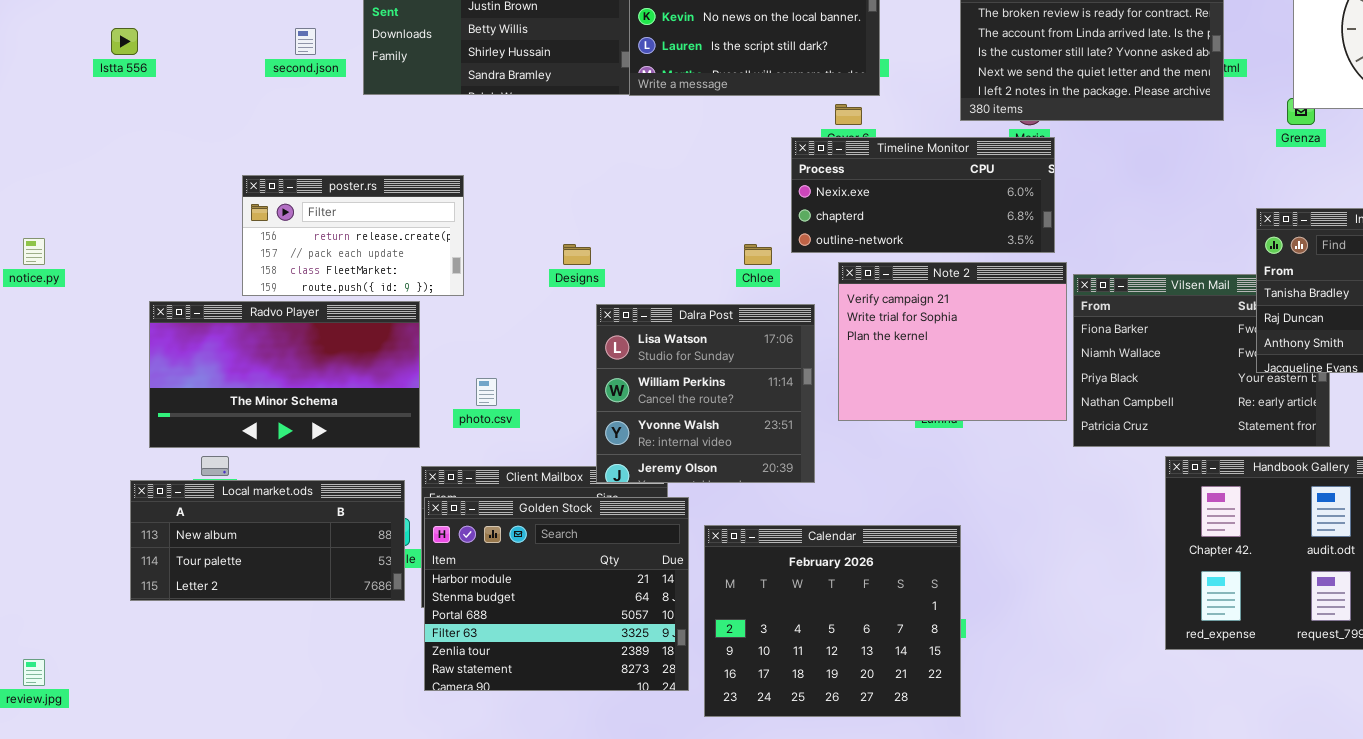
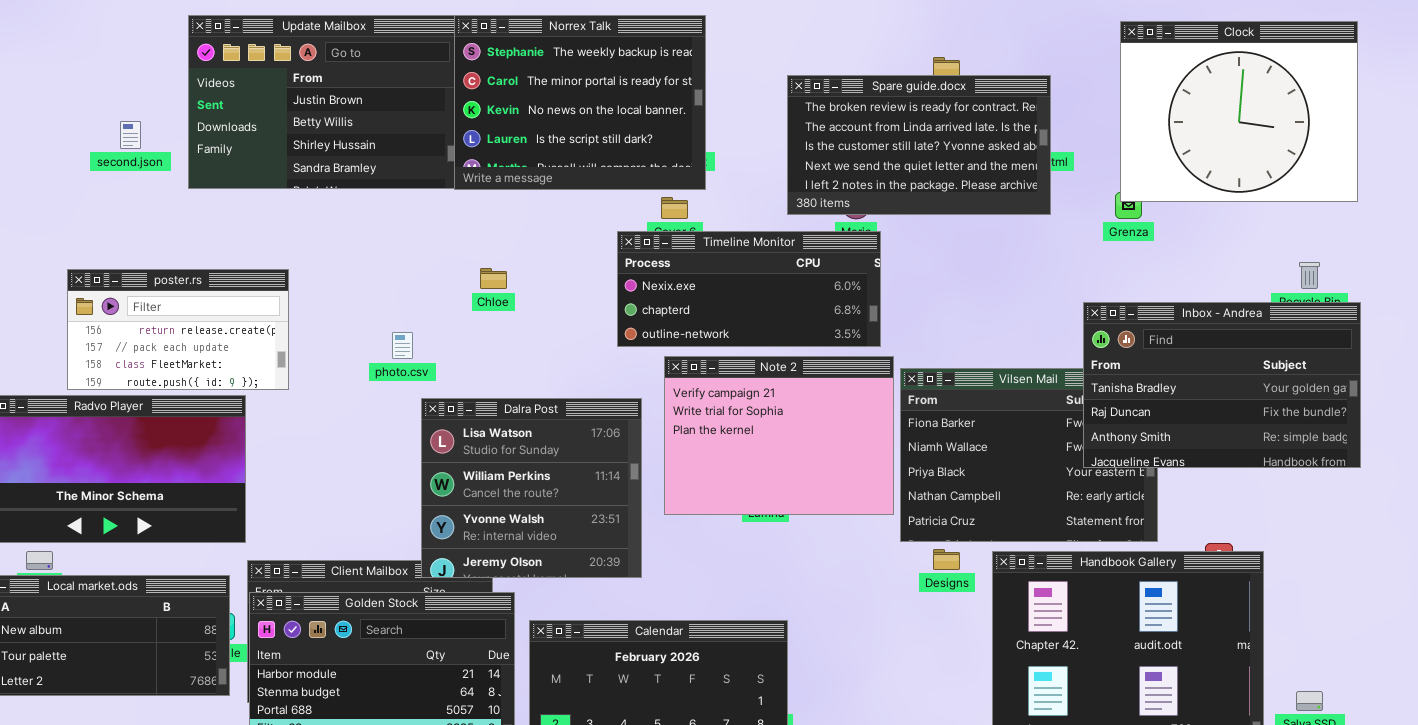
Designs: [563,244,591,265] -> [933,549,960,570], moved
Chloe: [744,244,772,265] -> [480,268,507,289], moved
photo.csv: [476,378,497,406] -> [392,332,413,359], moved

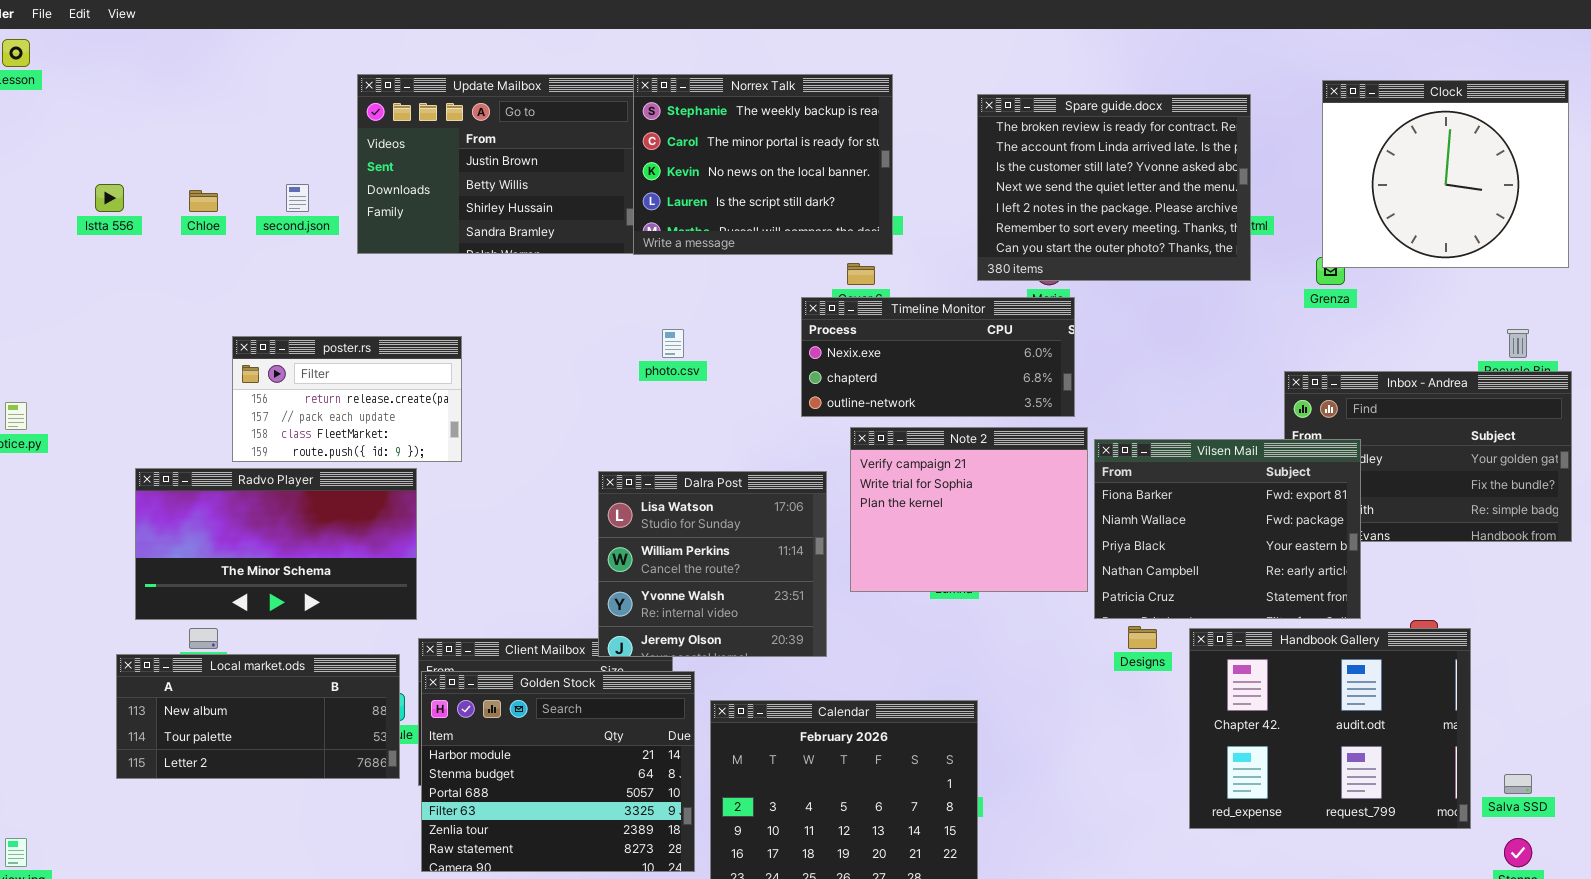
Spare guide.docx: [787,75,1051,215] -> [977,94,1251,281], resized
Chloe: [480,268,507,289] -> [189,190,218,212], moved
photo.csv: [392,332,413,359] -> [662,329,684,358], moved
Vilsen Mail: [900,368,1158,542] -> [1094,439,1361,619], raised

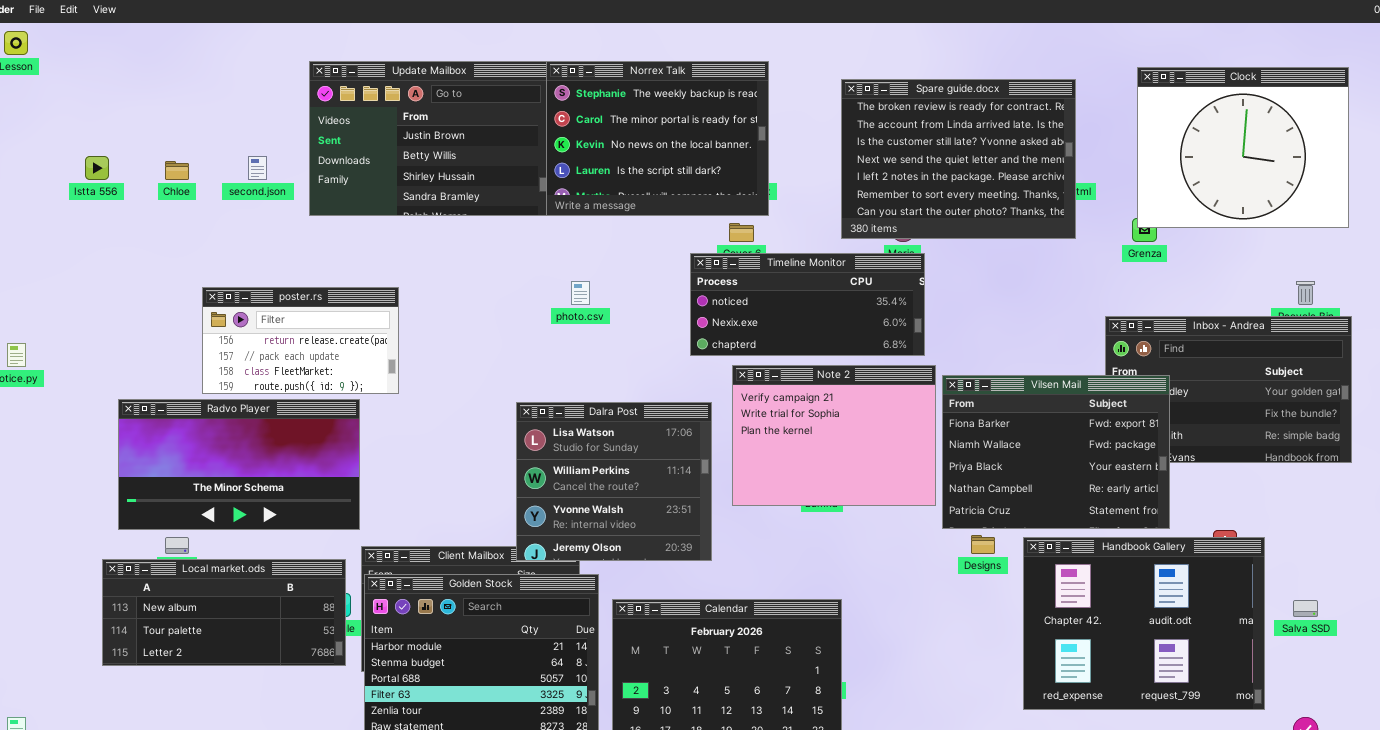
Timeline Monitor: [801,297,1075,417] -> [690,253,925,356], scrolled up 1 row
Salva SSD: [1504,774,1532,794] -> [1293,600,1318,617], moved

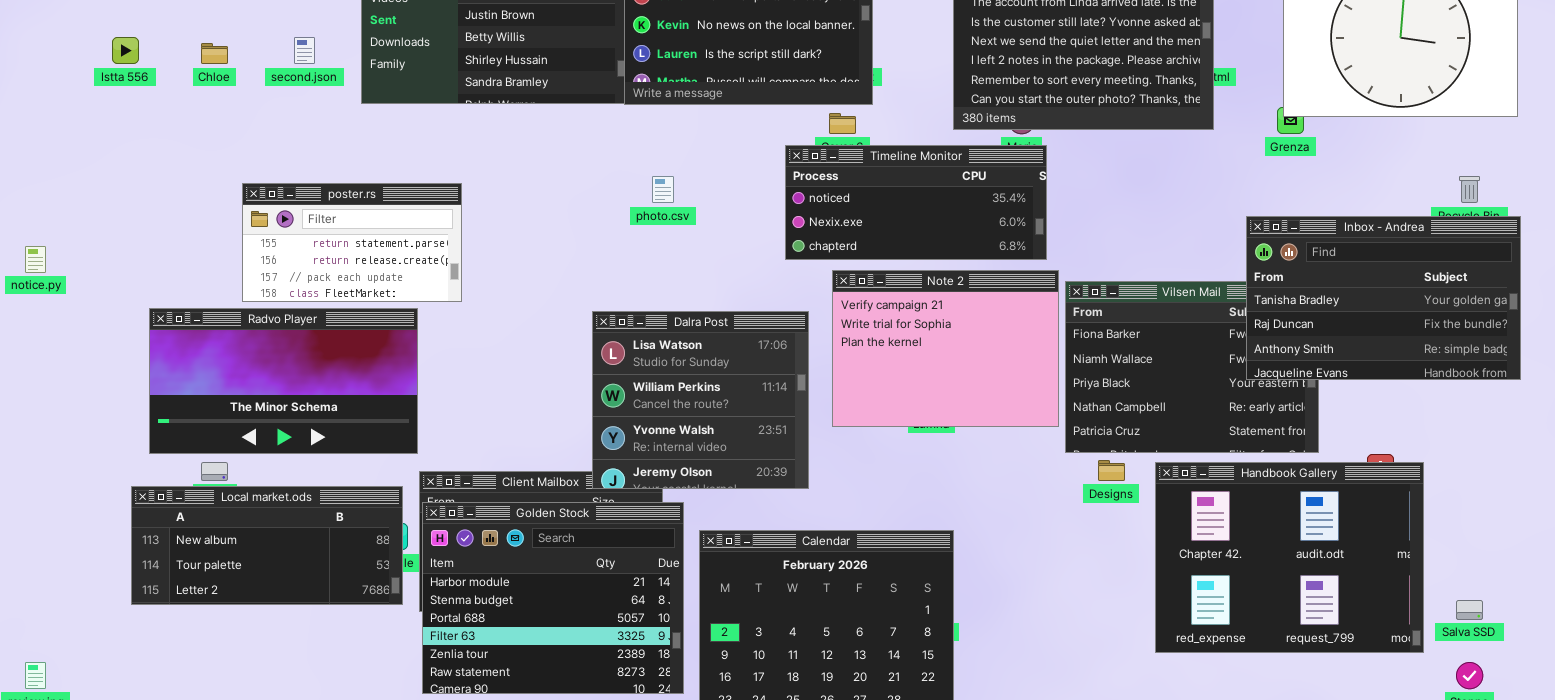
poster.rs: [202,287,399,394] -> [242,183,462,302], scrolled up 1 row
Inbox - Andrea: [1105,316,1352,463] -> [1246,216,1521,380], raised
Salva SSD: [1293,600,1318,617] -> [1456,600,1483,620], moved

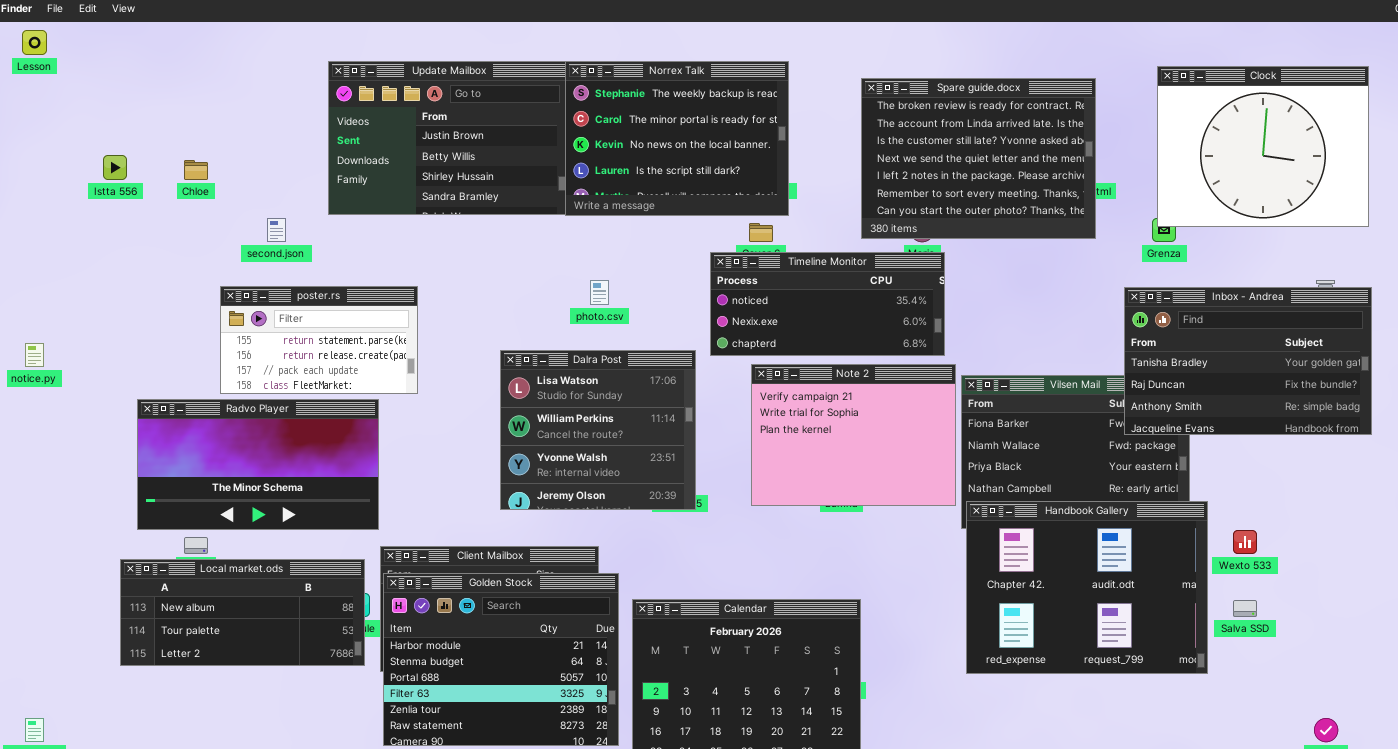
second.json: [294,37,315,64] -> [267,218,286,242], moved
Inbox - Andrea: [1246,216,1521,380] -> [1124,287,1372,435], moved
Dalra Post: [592,311,809,489] -> [500,350,696,510], moved
Handbook Gallery: [1155,462,1424,653] -> [966,501,1208,674], moved
Salva SSD: [1456,600,1483,620] -> [1233,600,1257,617], moved

